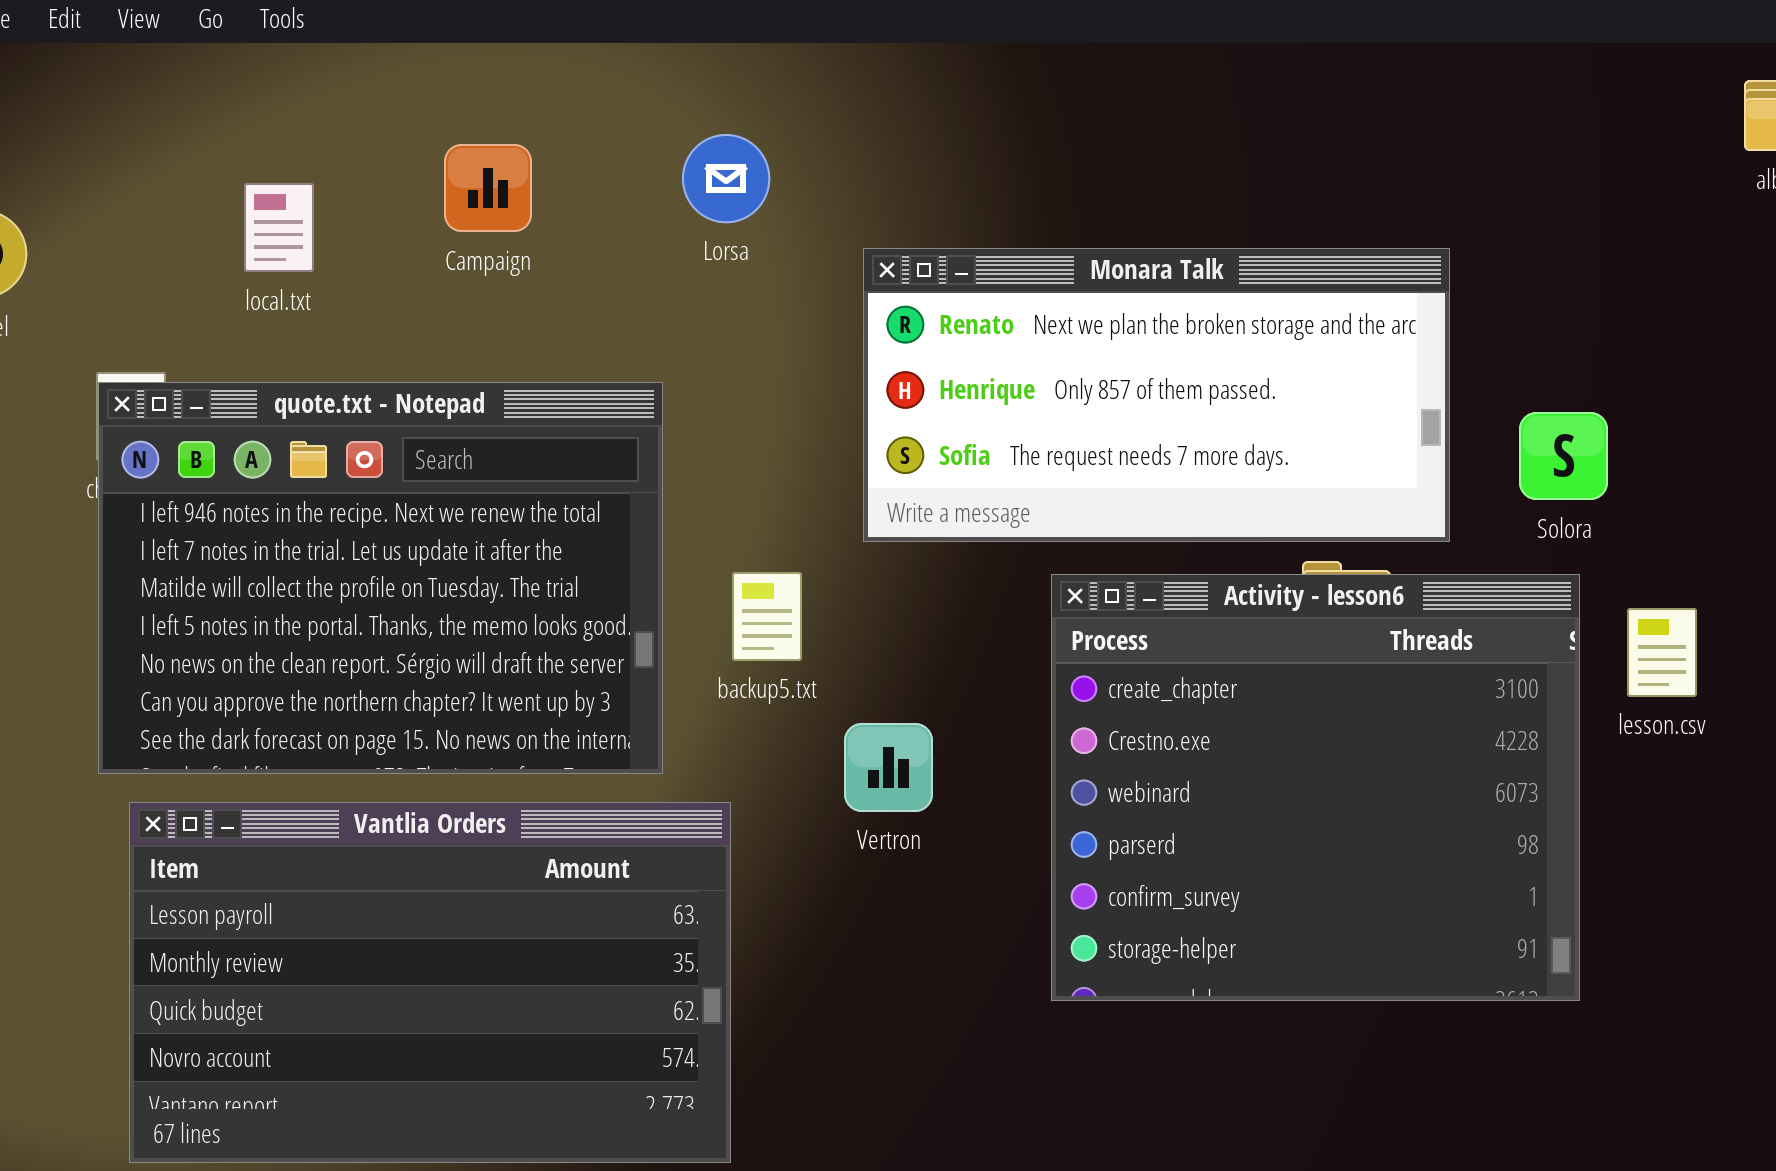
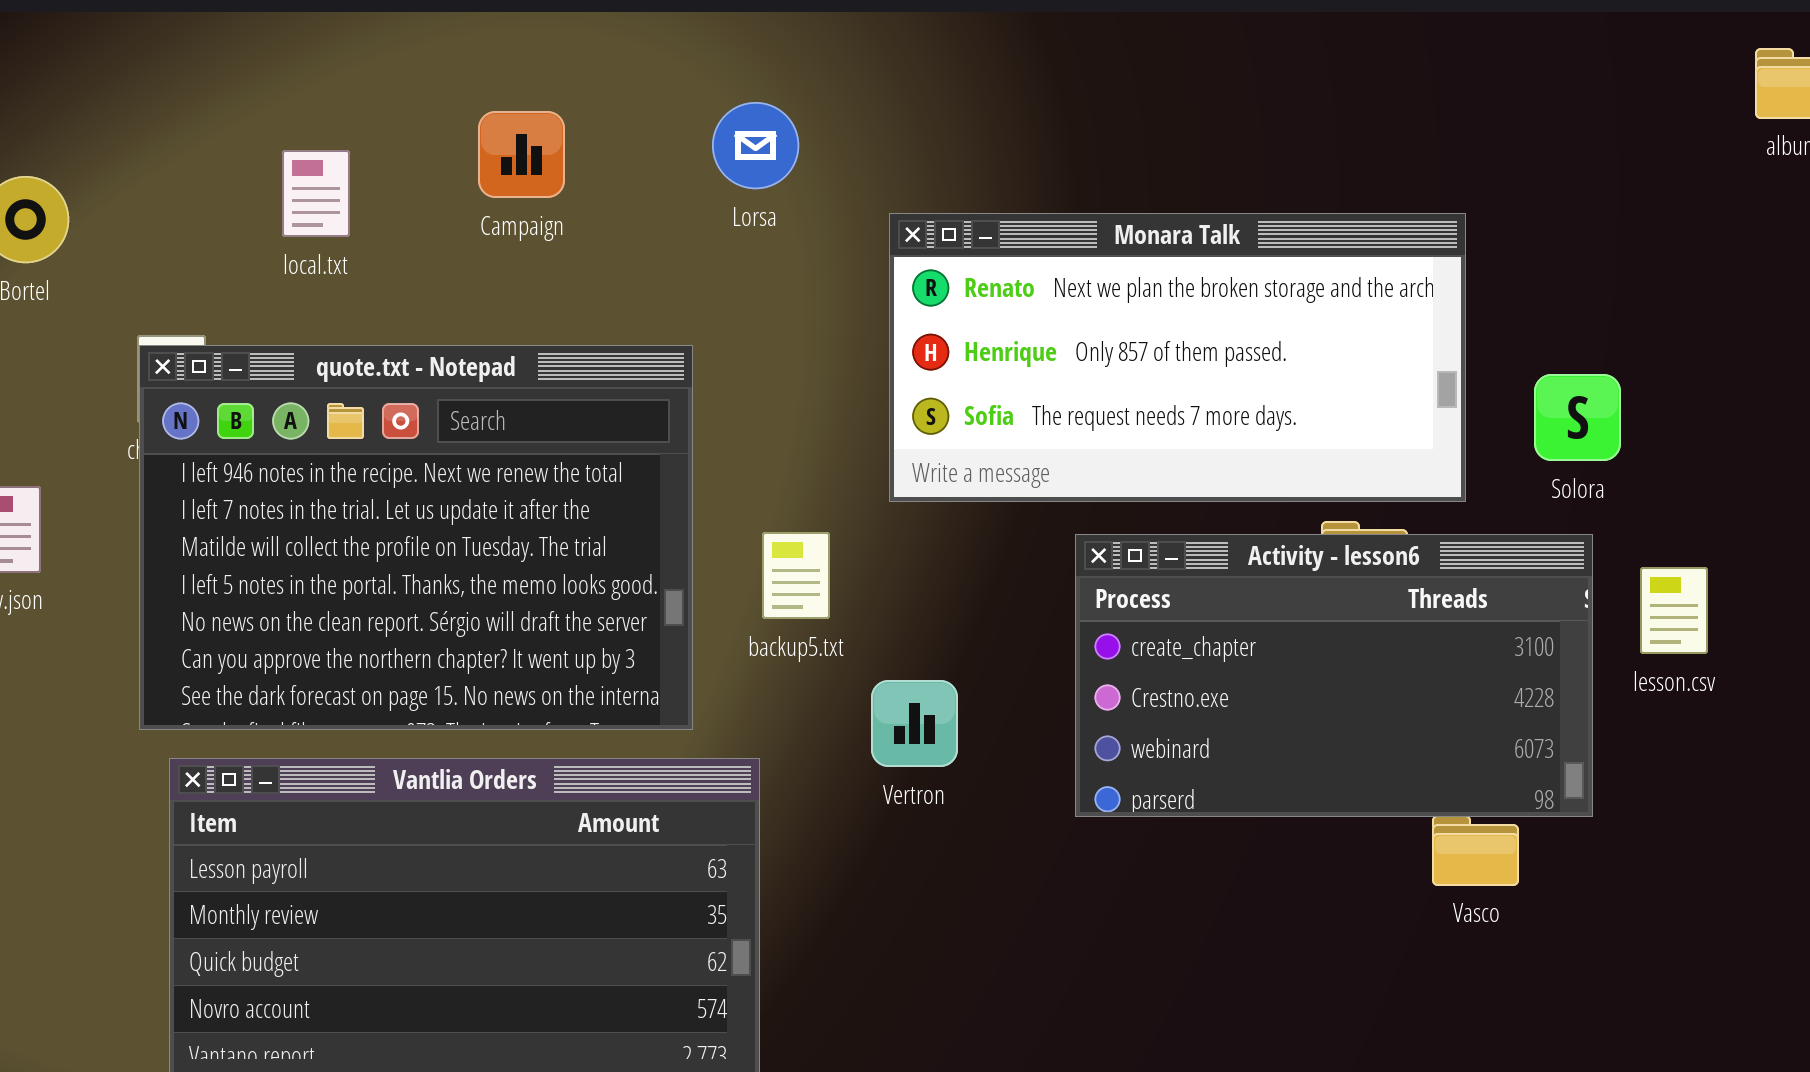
Activity - lesson6: [1051,574,1580,1001] -> [1075,534,1593,817], resized

